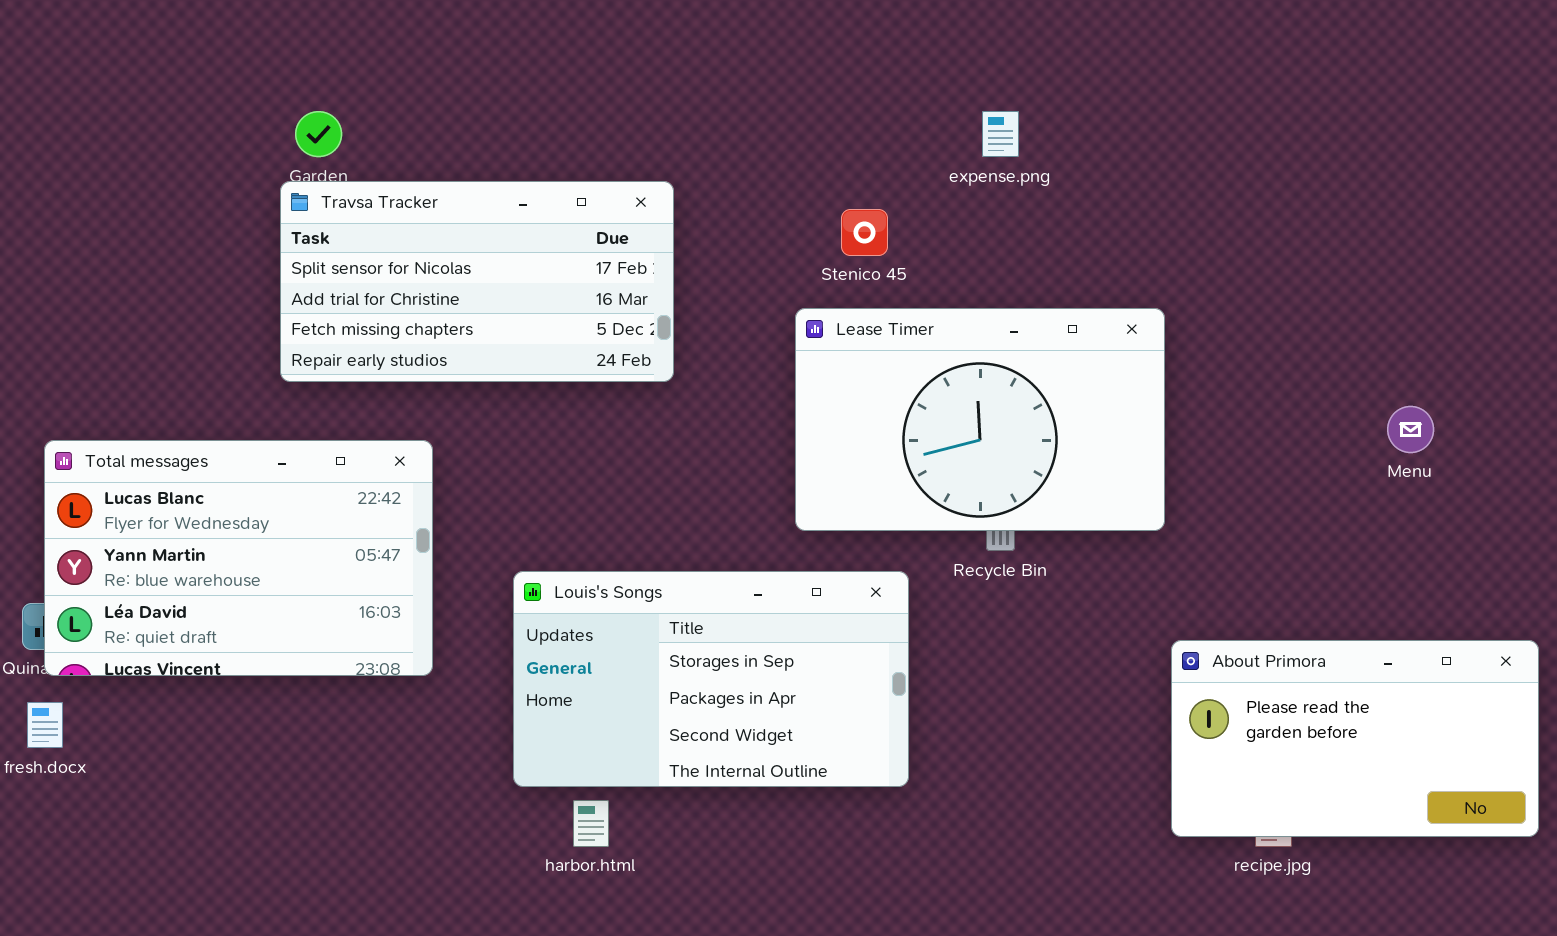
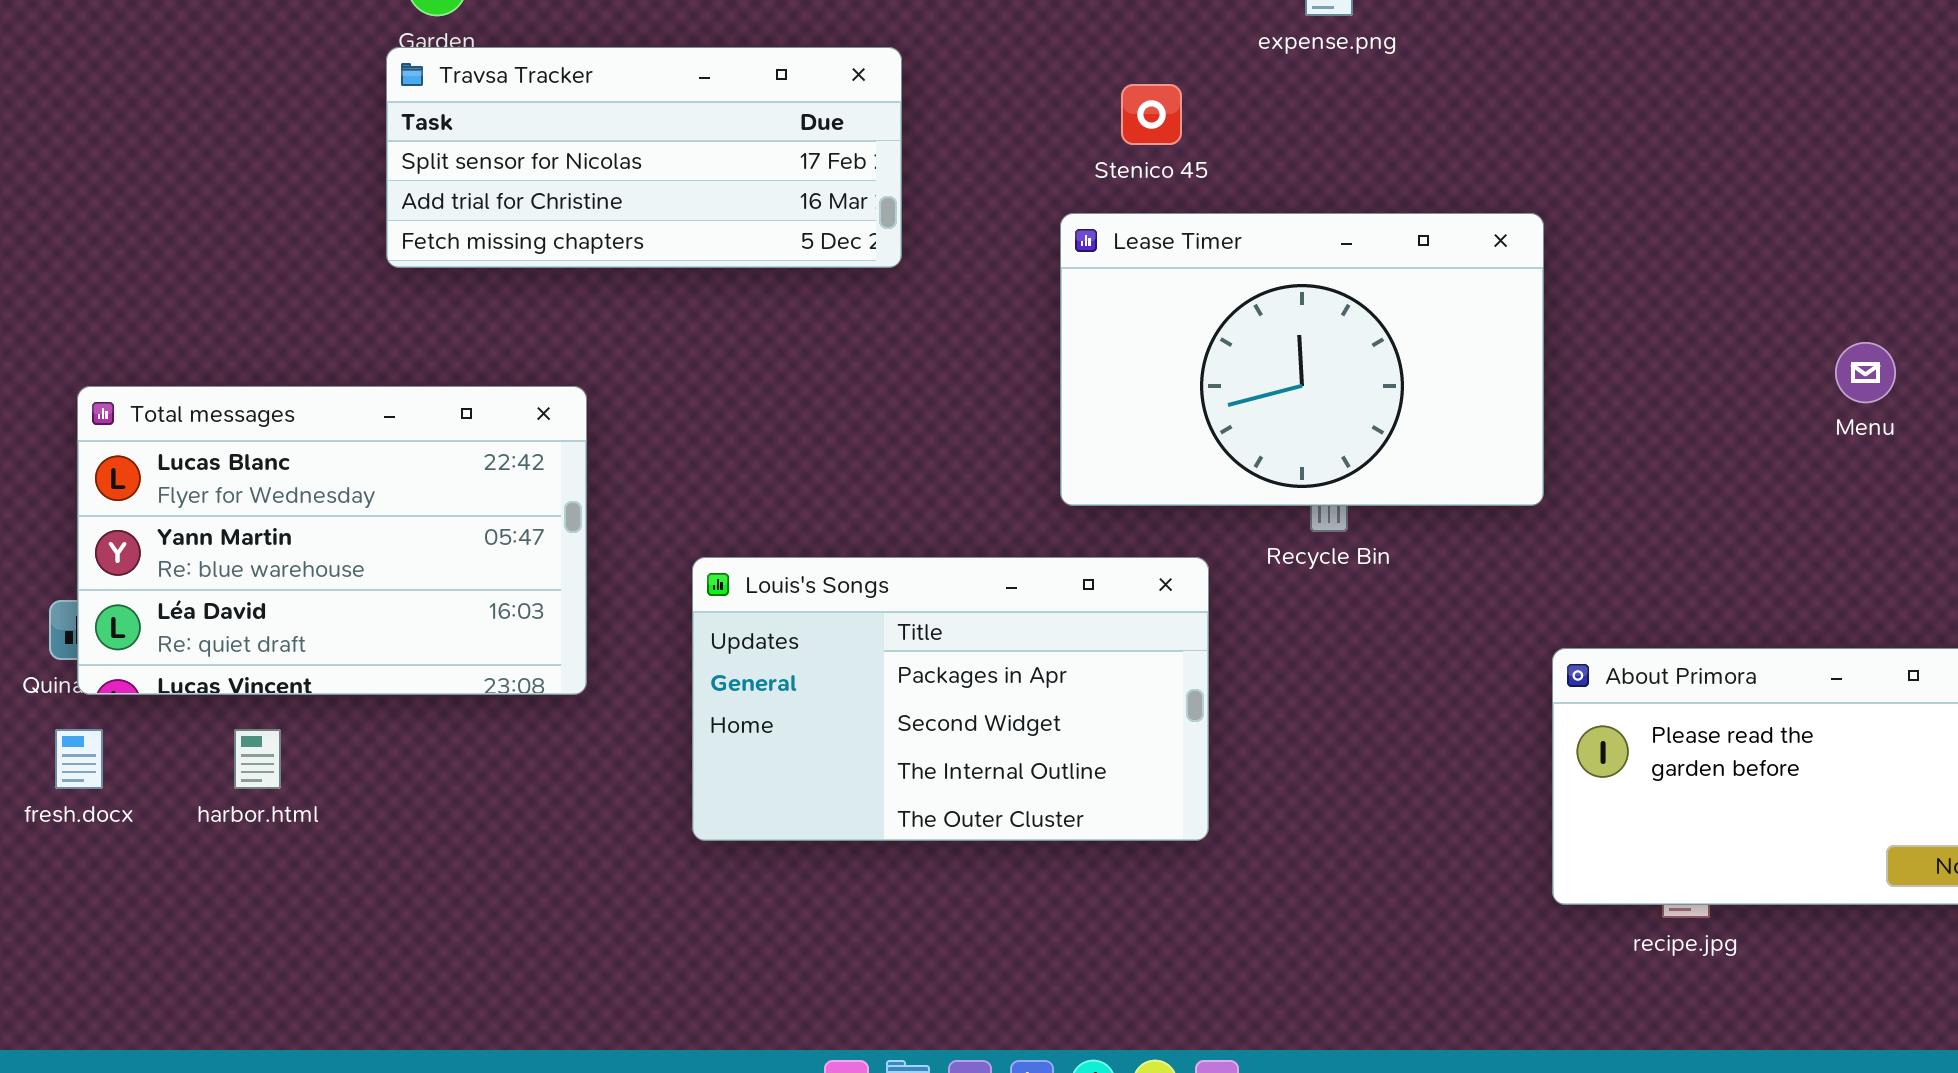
Travsa Tracker: [280,181,674,382] -> [386,47,902,268], resized
Louis's Songs: [513,571,909,787] -> [692,557,1209,841], scrolled down 1 row
harbor.html: [573,800,609,847] -> [234,729,281,789], moved

